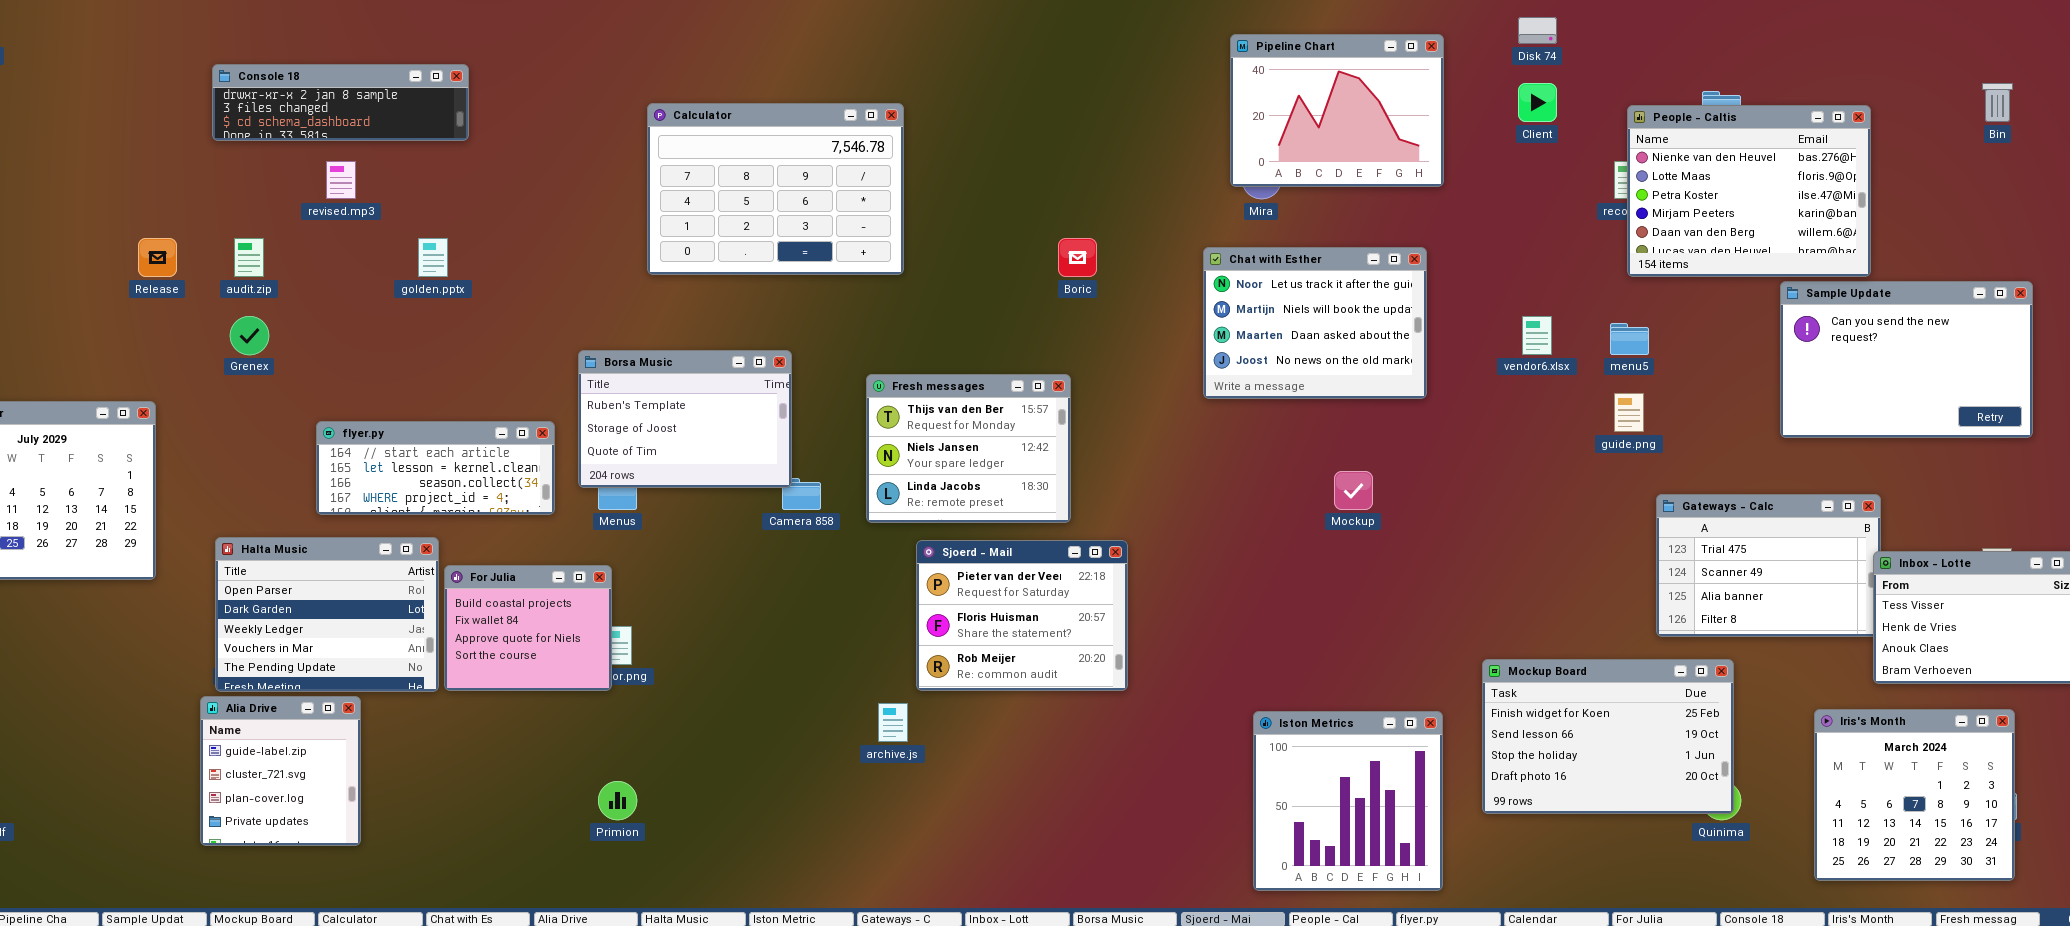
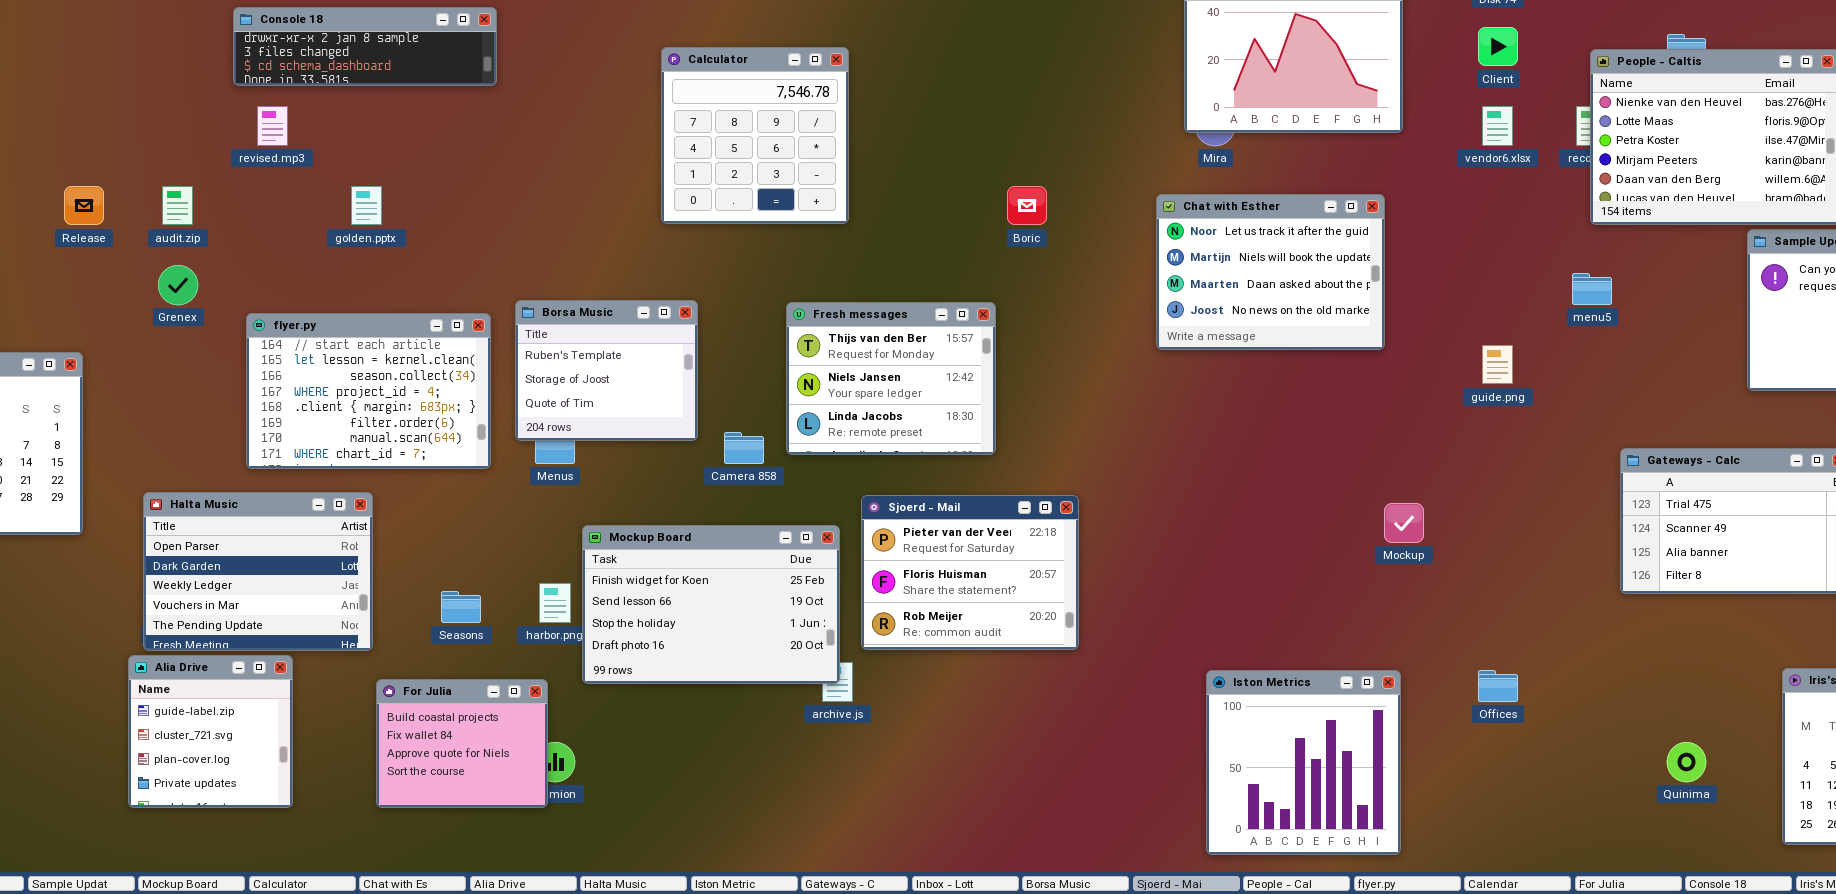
Console 18: [212,64,469,141] -> [233,7,497,86], moved
Calculator: [647,103,904,275] -> [661,47,849,224], resized
vendor6.xlsx: [1522,316,1552,355] -> [1482,106,1513,146], moved
Borsa Music: [578,350,792,488] -> [515,300,698,441], resized
Fresh messages: [866,374,1071,523] -> [786,302,996,455], moved
guide.png: [1614,393,1644,432] -> [1482,345,1513,384], moved
flyer.py: [316,421,555,515] -> [246,313,491,469], resized
Mockup: [1334,471,1373,510] -> [1384,503,1424,543], moved
For Julia: [444,565,612,691] -> [376,679,548,808], moved
Mockup Board: [1482,659,1734,814] -> [582,525,840,684], moved

